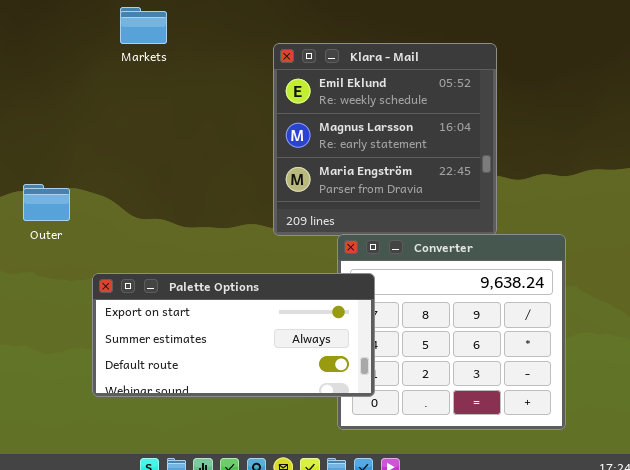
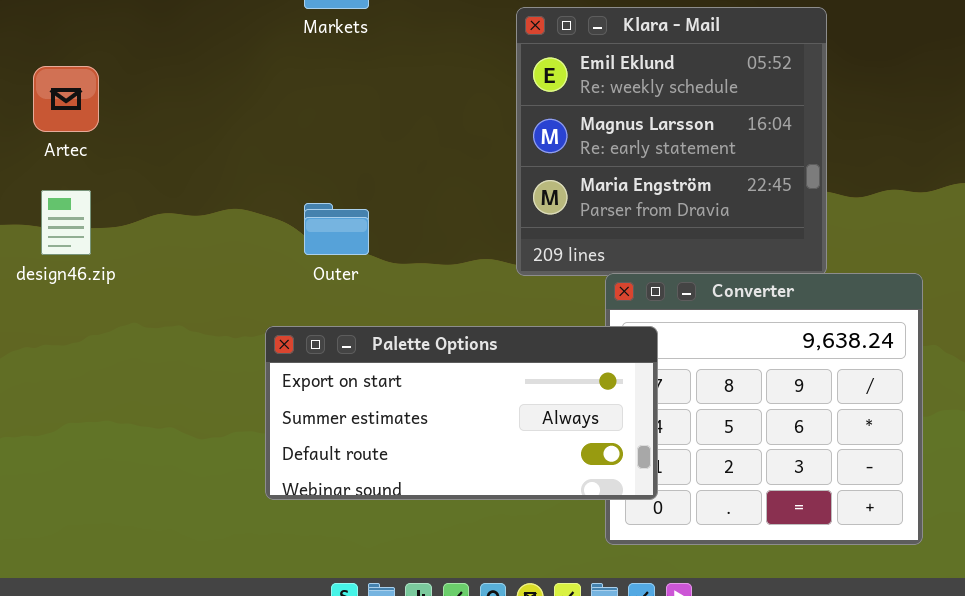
Outer: [23,184,70,221] -> [304,203,369,255], moved

